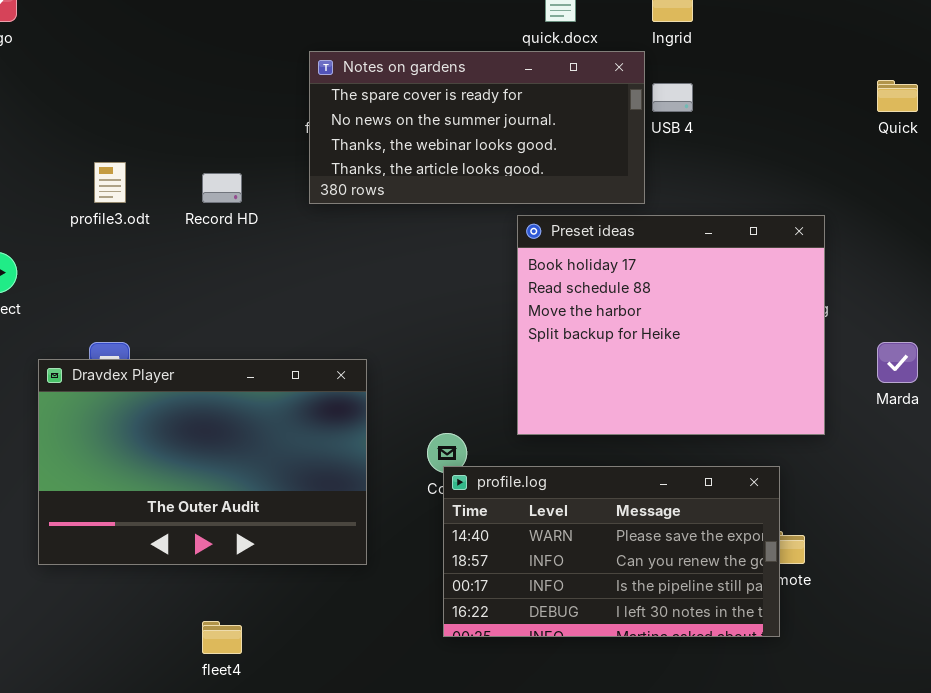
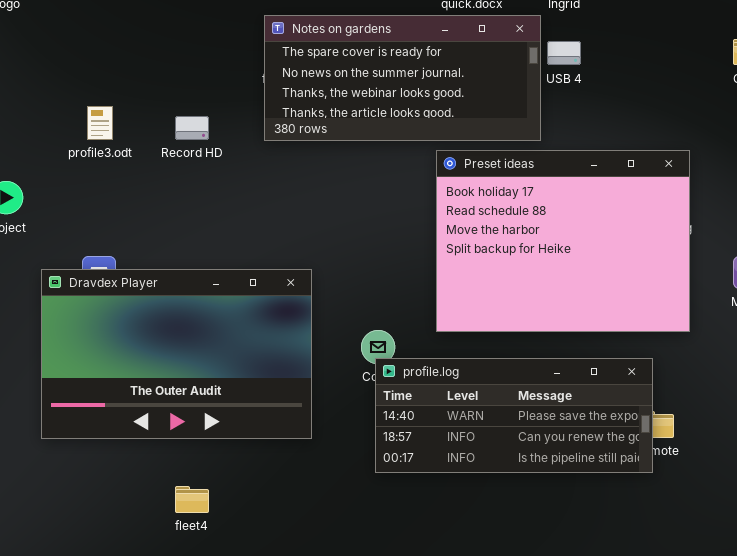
profile.log: [443,466,780,637] -> [375,358,653,473], resized

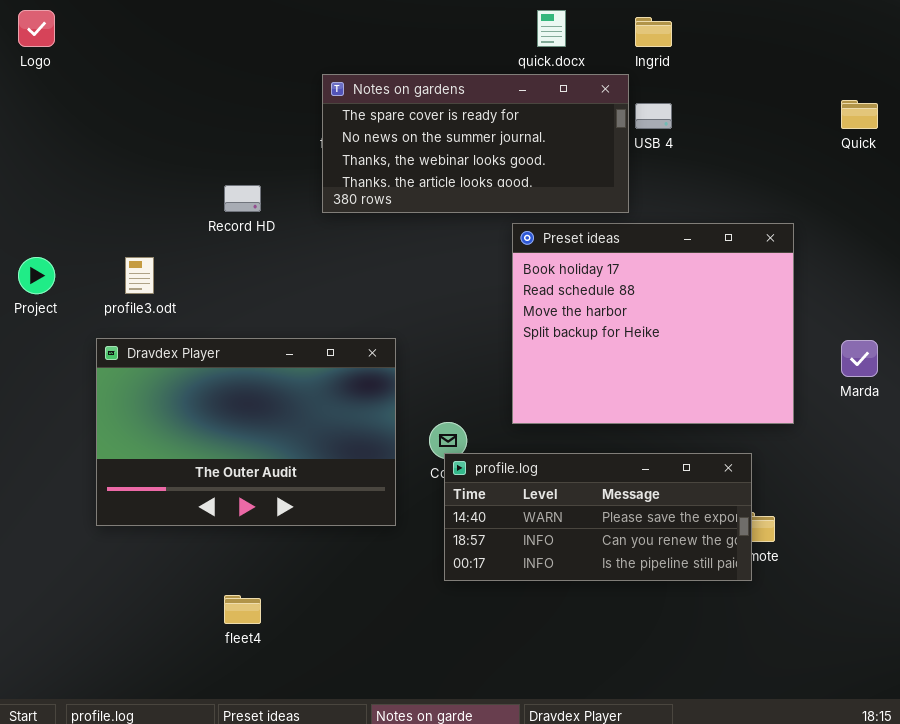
profile3.odt: [87,106,113,140] -> [125,257,154,294], moved
Dravdex Player: [41,269,312,439] -> [96,338,396,526], moved

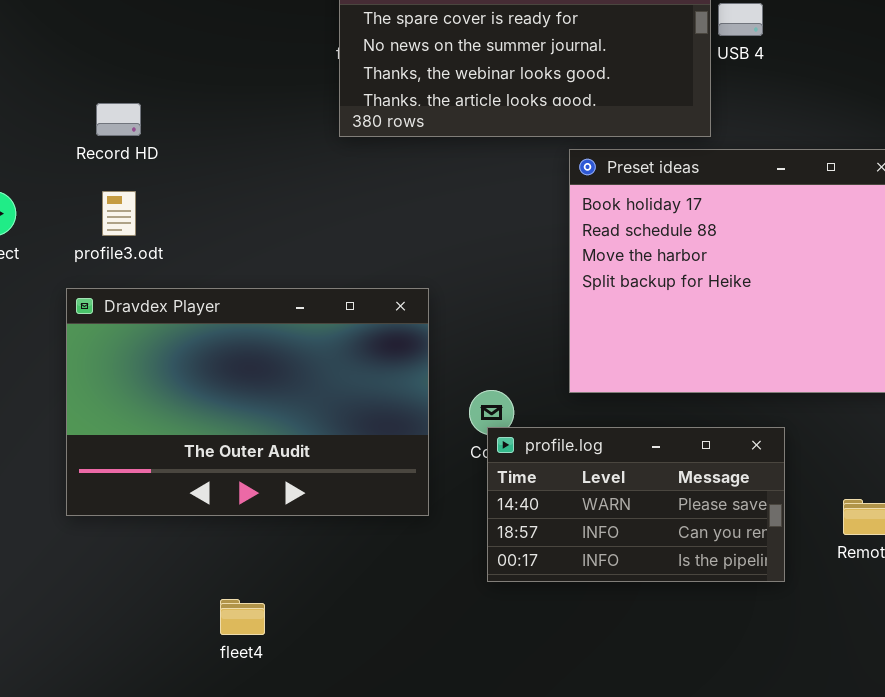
Record HD: [224,185,261,212] -> [96,103,141,136], moved
profile.log: [444,453,752,581] -> [487,427,785,582], resized

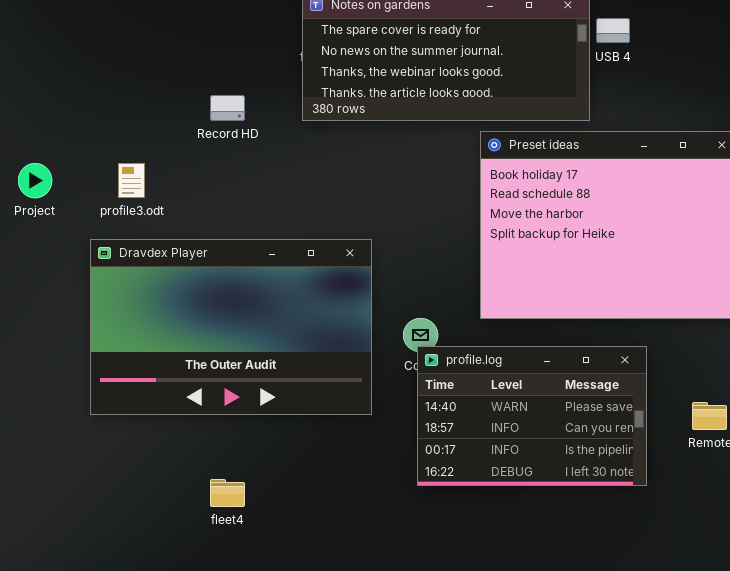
Record HD: [96,103,141,136] -> [210,95,245,121], moved
profile.log: [487,427,785,582] -> [417,346,647,486], resized

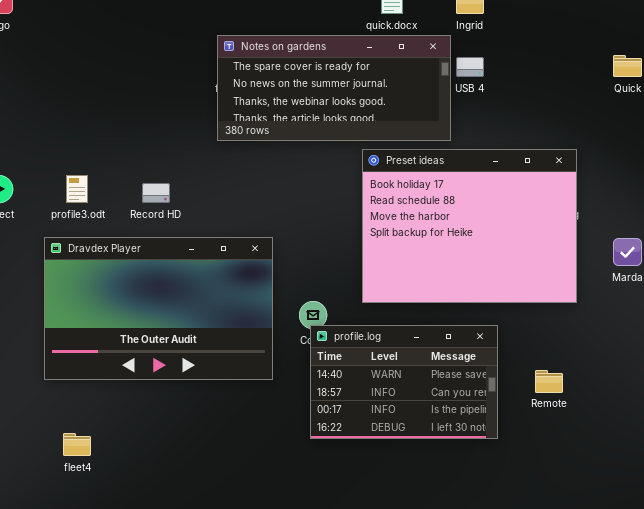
Record HD: [210,95,245,121] -> [142,183,170,203], moved
fleet4: [210,479,245,507] -> [63,433,91,456], moved

